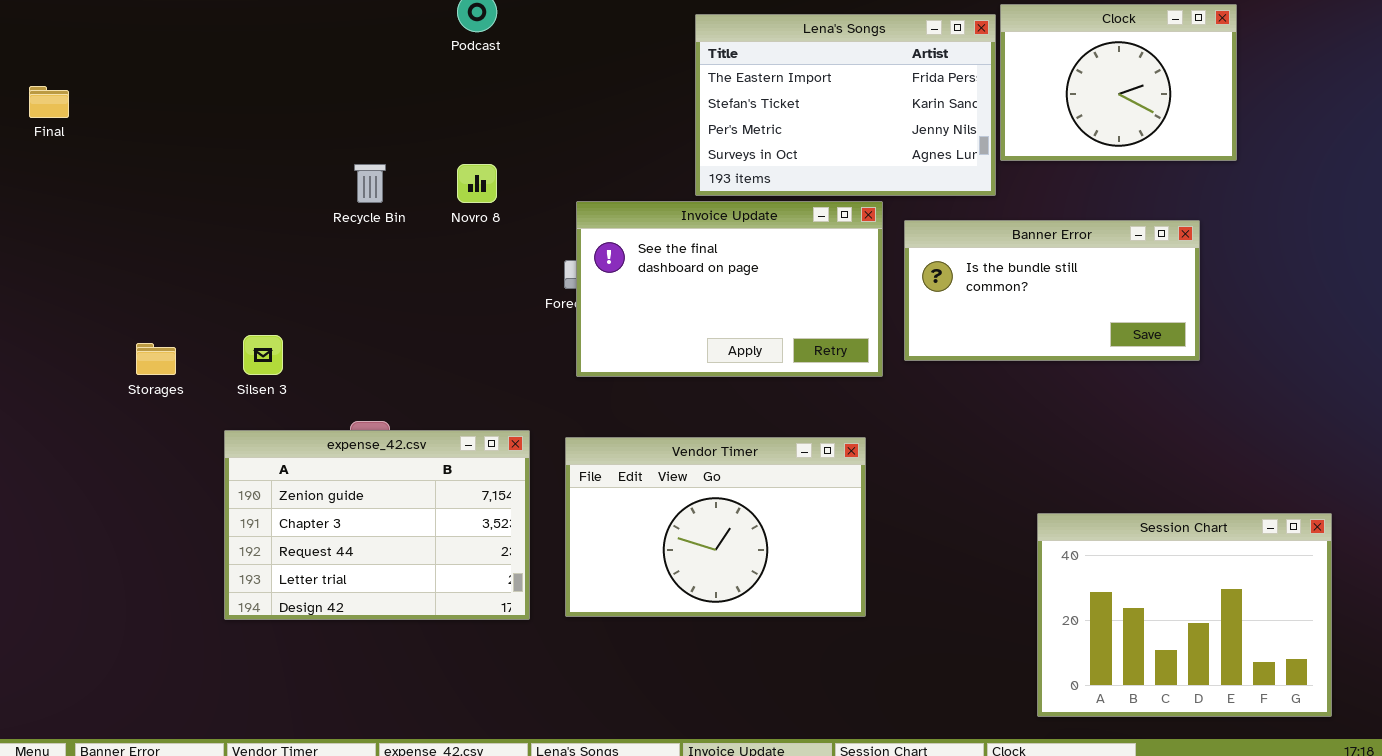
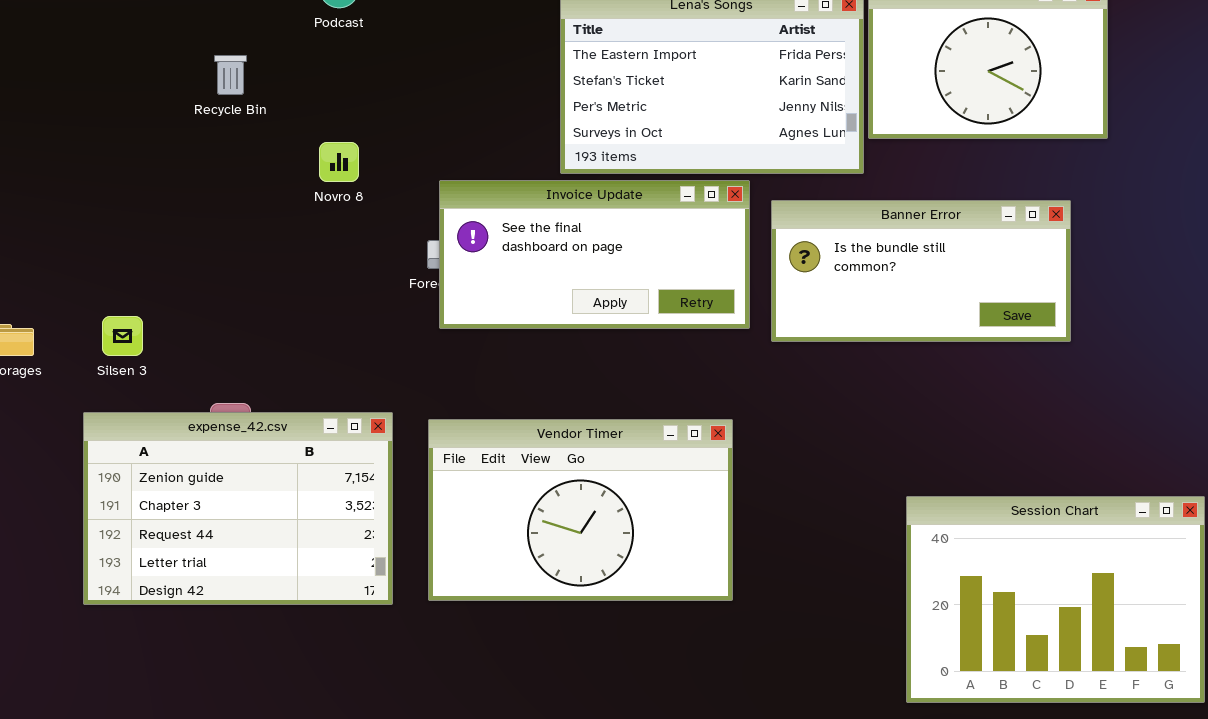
Recycle Bin: [354,164,386,203] -> [214,55,247,95], moved
Invoice Update: [576,201,883,377] -> [439,180,750,329], resized

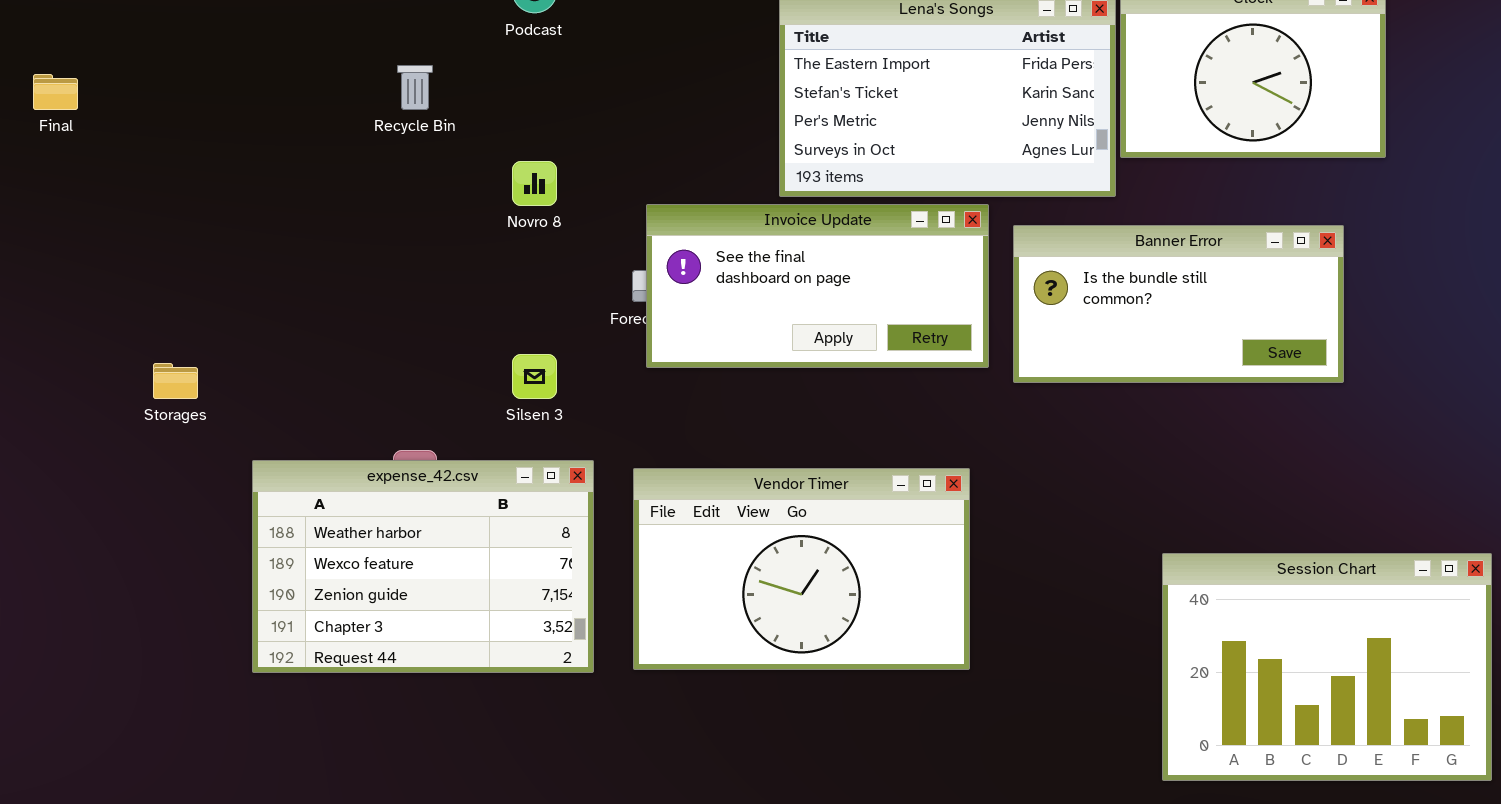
Silsen 3: [102,316,143,356] -> [512,354,557,399], moved
expense_42.csv: [83,412,393,605] -> [252,460,594,673], scrolled up 2 rows

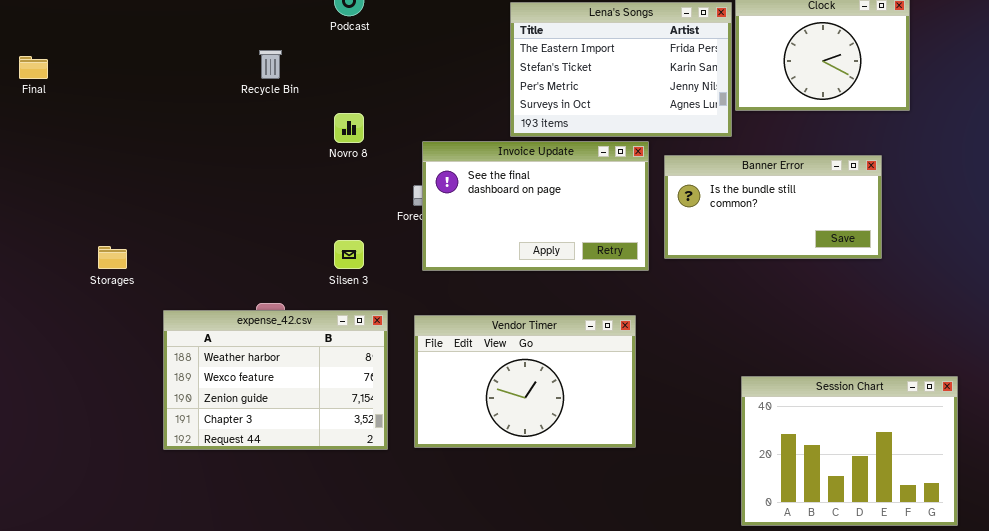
Invoice Update: [646,204,989,368] -> [422,141,649,271], resized
Session Chart: [1162,553,1492,781] -> [741,376,958,526], moved

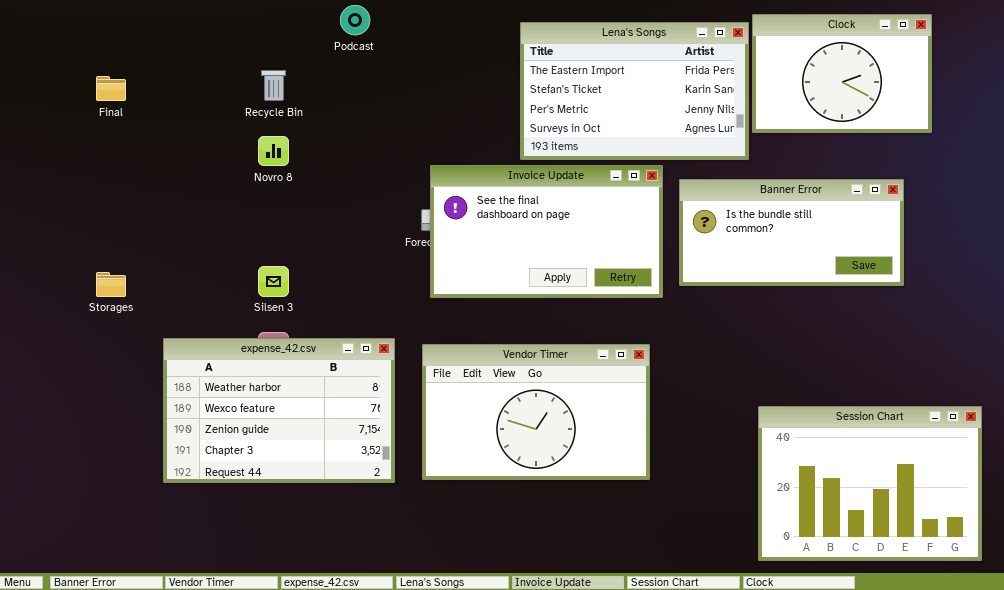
Final: [19,56,48,79] -> [96,76,126,101], moved
Novro 8: [334,113,364,143] -> [258,136,289,166], moved
Silsen 3: [334,240,364,269] -> [258,266,289,297], moved

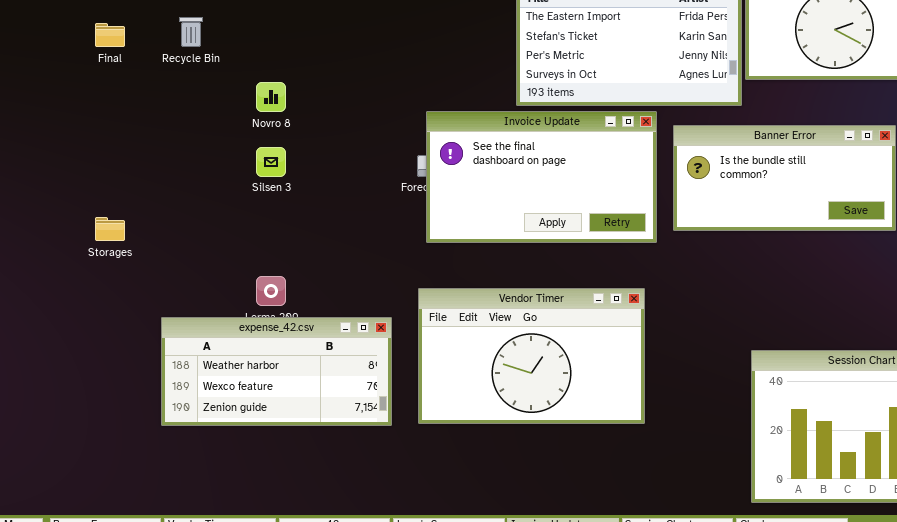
Recycle Bin: [261,70,286,101] -> [179,17,203,47], moved
Silsen 3: [258,266,289,297] -> [256,147,286,177], moved
expense_42.csv: [163,338,395,483] -> [161,317,392,426], resized

